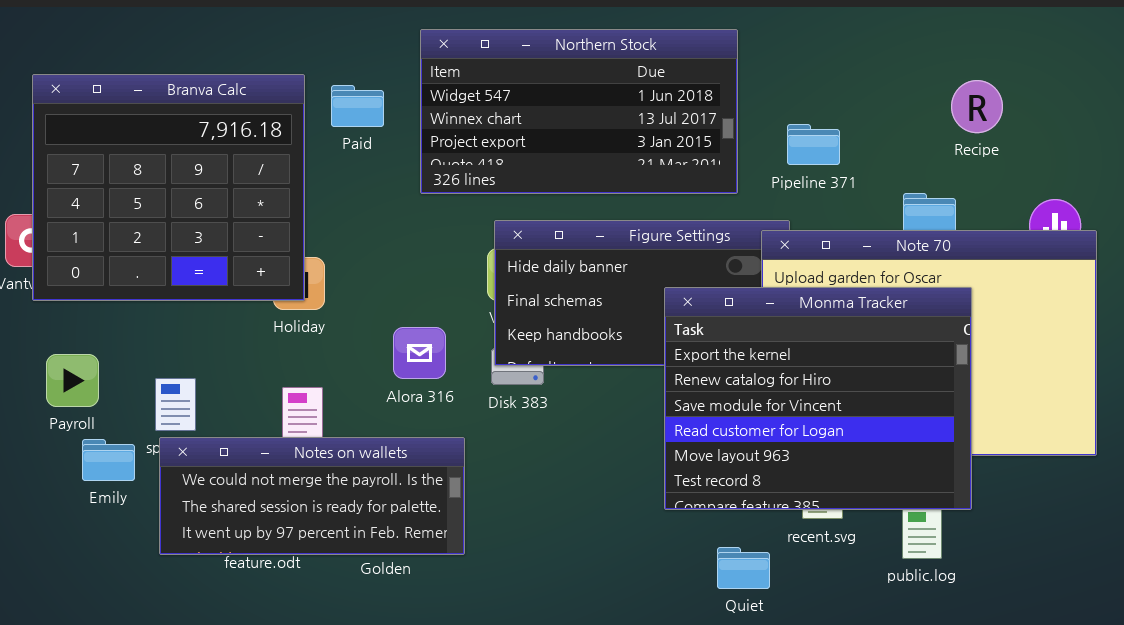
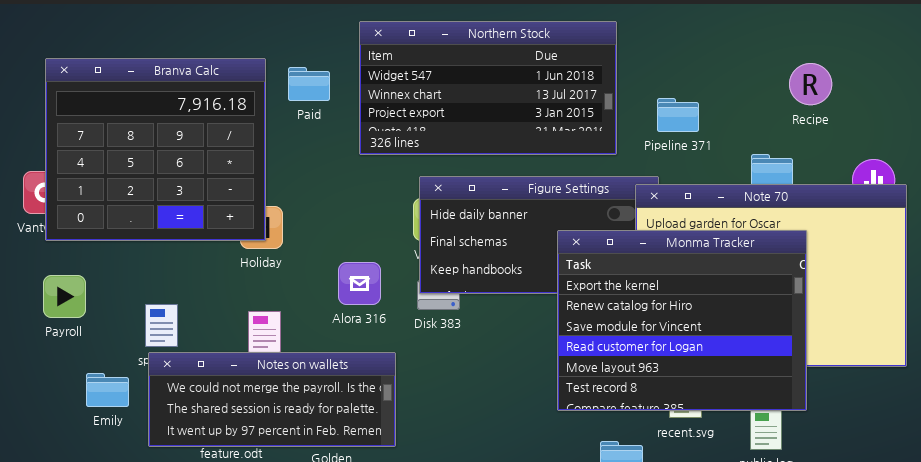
Payroll: [46,354,99,407] -> [43,275,86,318], moved
Emily: [82,439,135,481] -> [86,373,129,407], moved

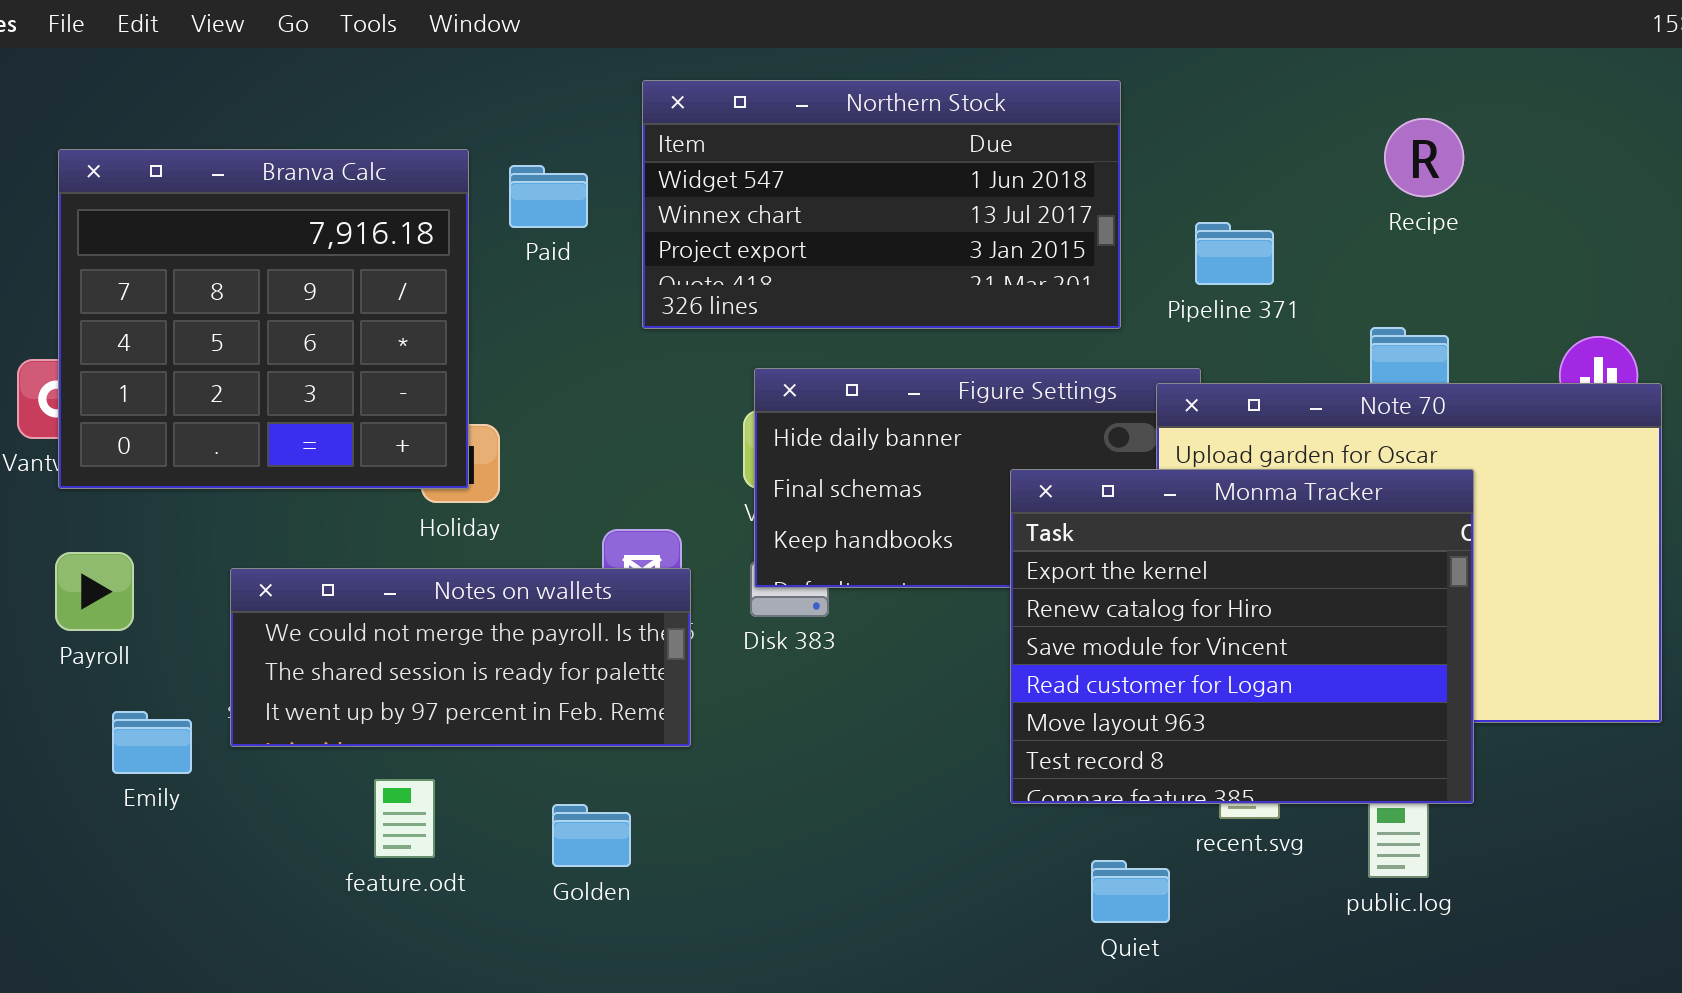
Recipe: [789,63,832,105] -> [1384,118,1464,197], moved
Notes on wallets: [148,352,396,447] -> [230,568,691,747], moved
Emily: [86,373,129,407] -> [112,711,192,774], moved

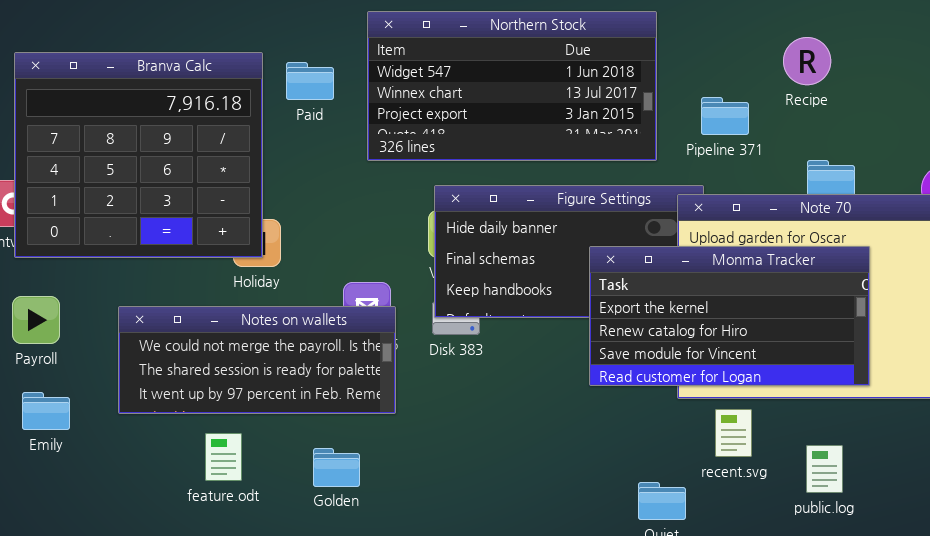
Recipe: [1384,118,1464,197] -> [783,37,831,85], moved
Monma Tracker: [1010,469,1474,804] -> [589,246,870,386], resized
Emily: [112,711,192,774] -> [22,392,70,430], moved

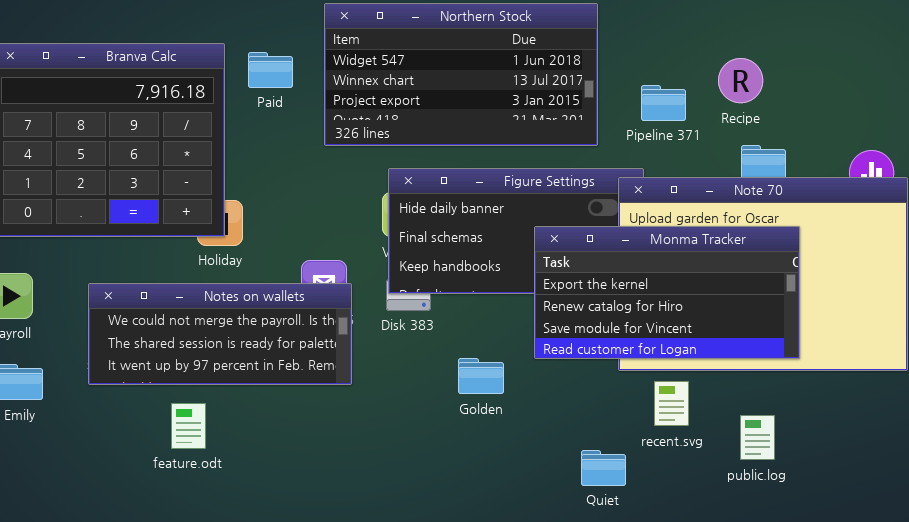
Recipe: [783,37,831,85] -> [718,58,763,103], moved
Golden: [313,448,360,487] -> [458,358,504,394], moved

